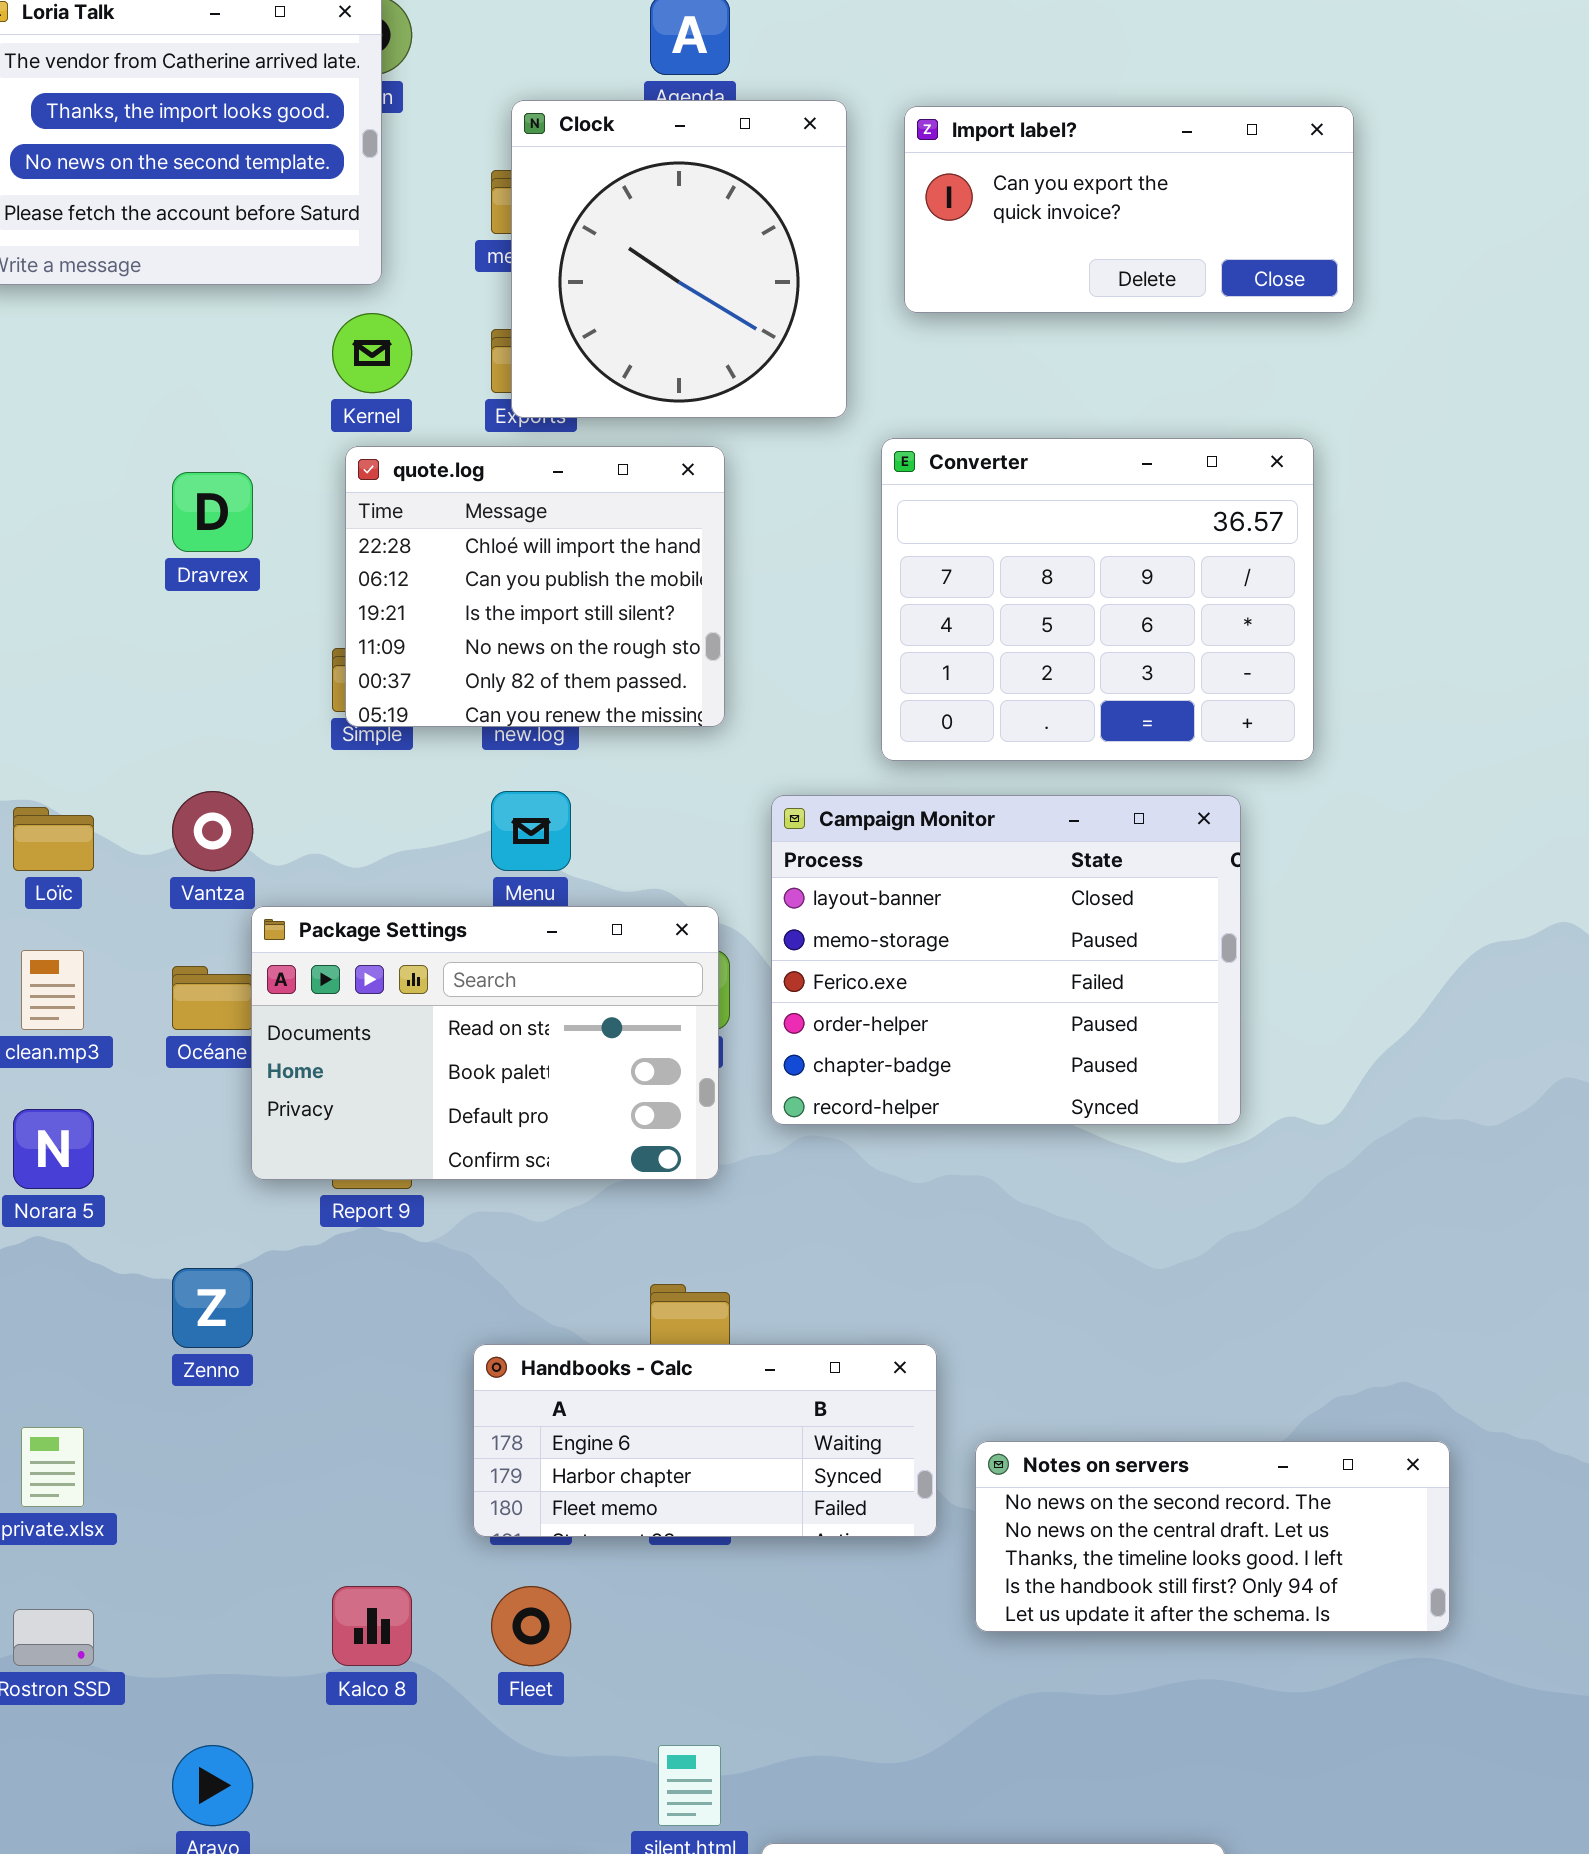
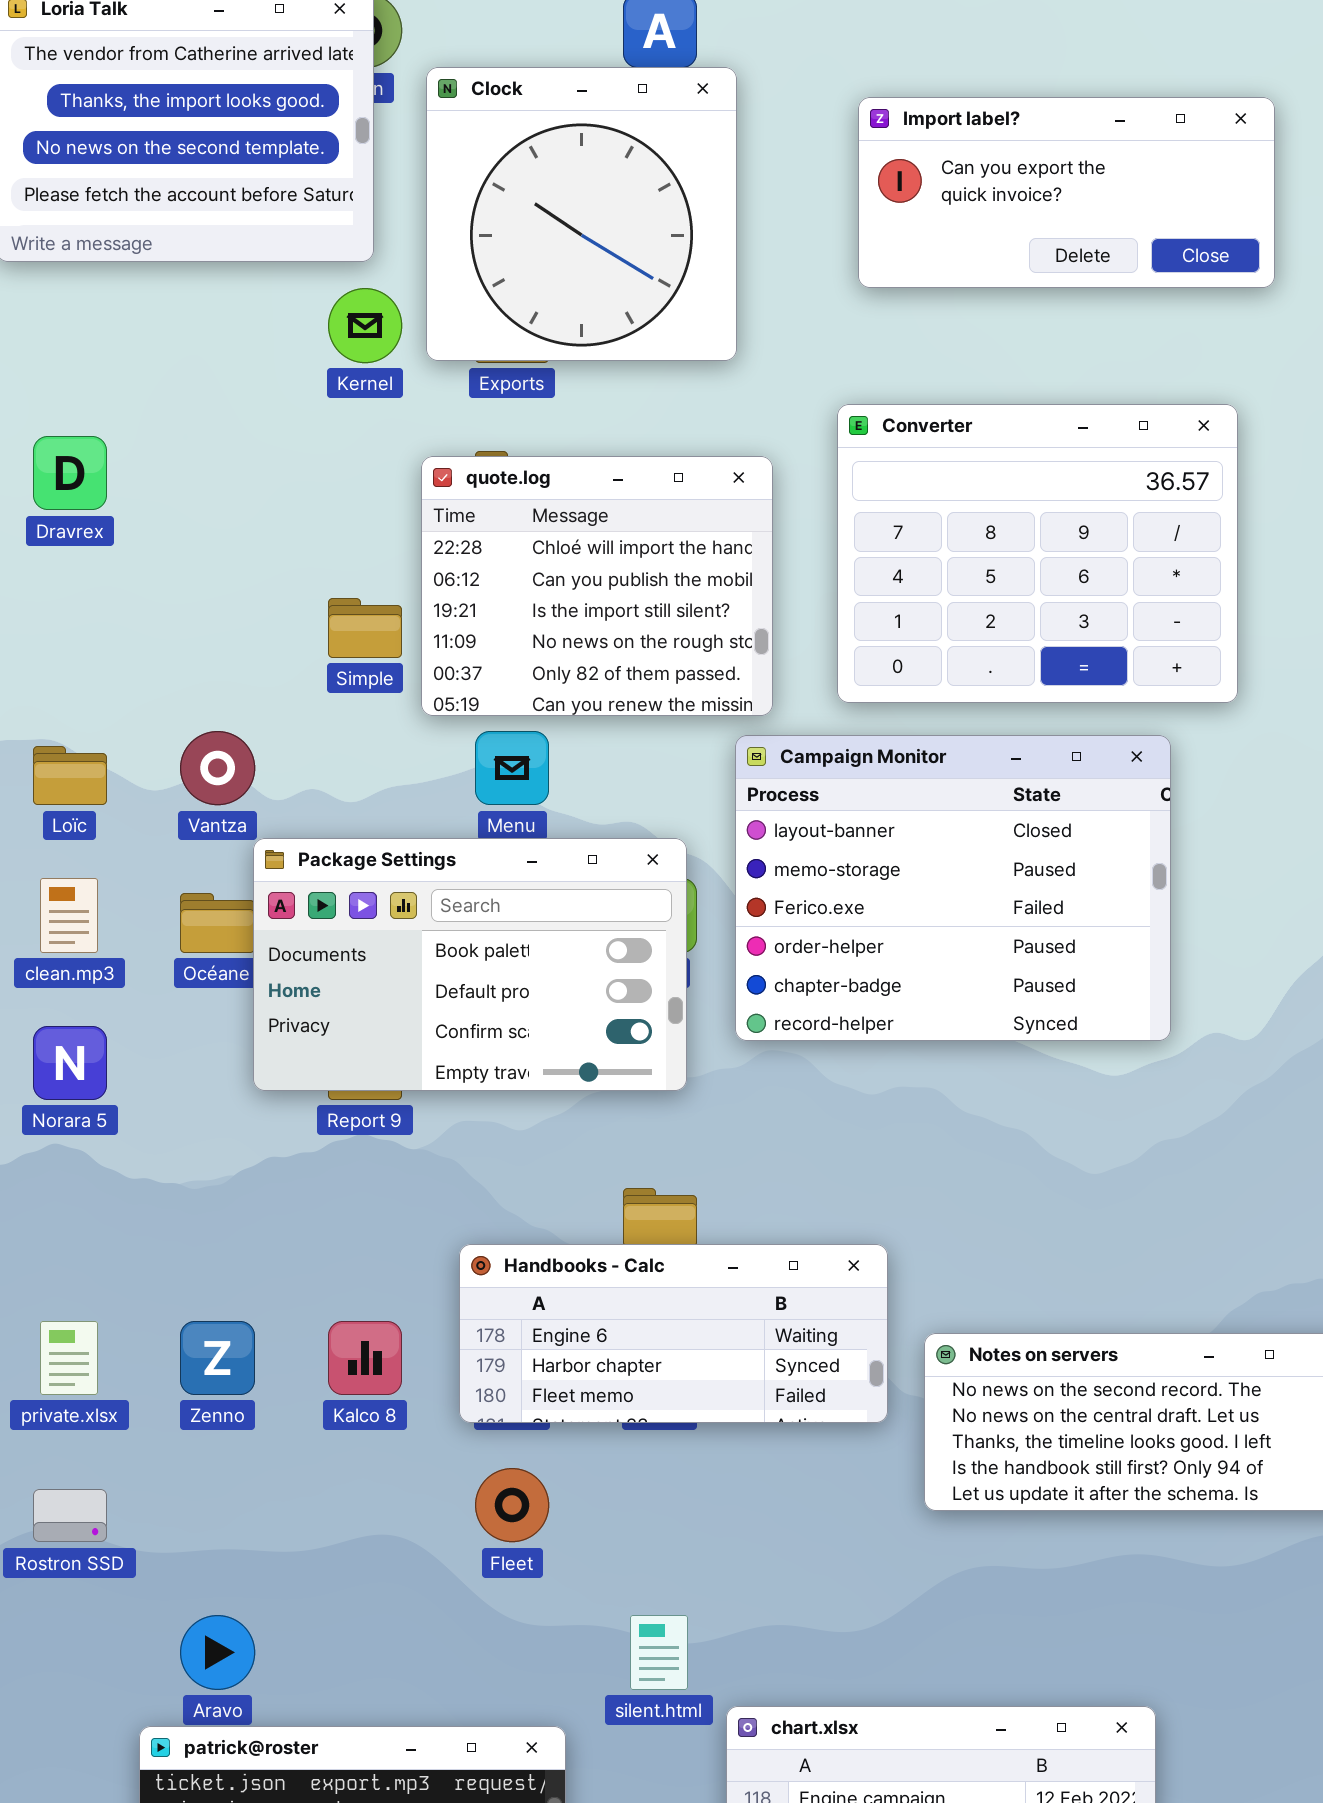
Clock: [511,100,847,418] -> [426,67,737,361], moved
quote.log: [345,446,725,727] -> [421,456,773,716], moved
Dravrex: [172,472,253,552] -> [33,436,107,510], moved
Package Settings: [251,906,719,1180] -> [253,838,687,1091], scrolled down 1 row
Zenno: [172,1268,253,1348] -> [180,1321,255,1395], moved
Kalco 8: [332,1586,412,1666] -> [328,1321,402,1395], moved

